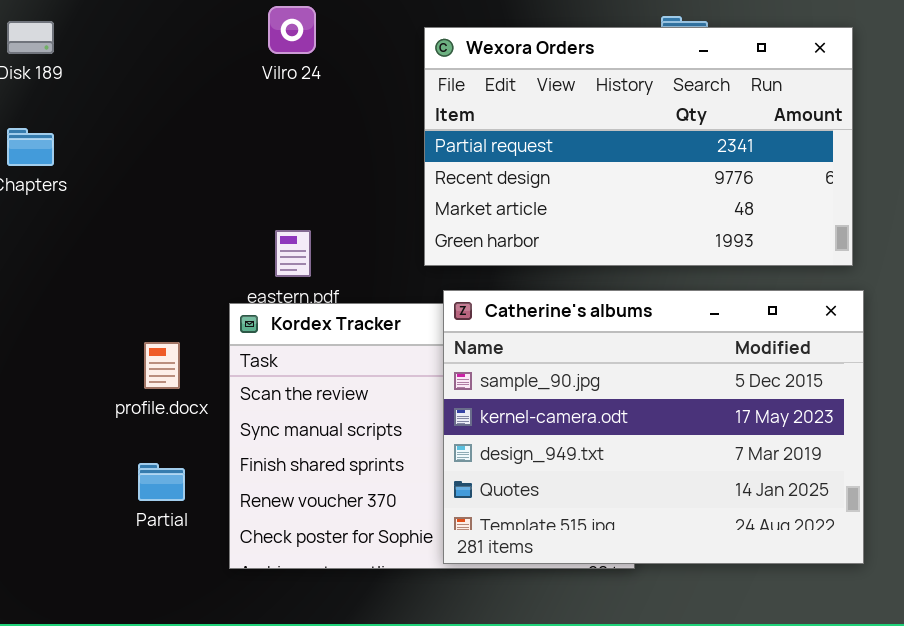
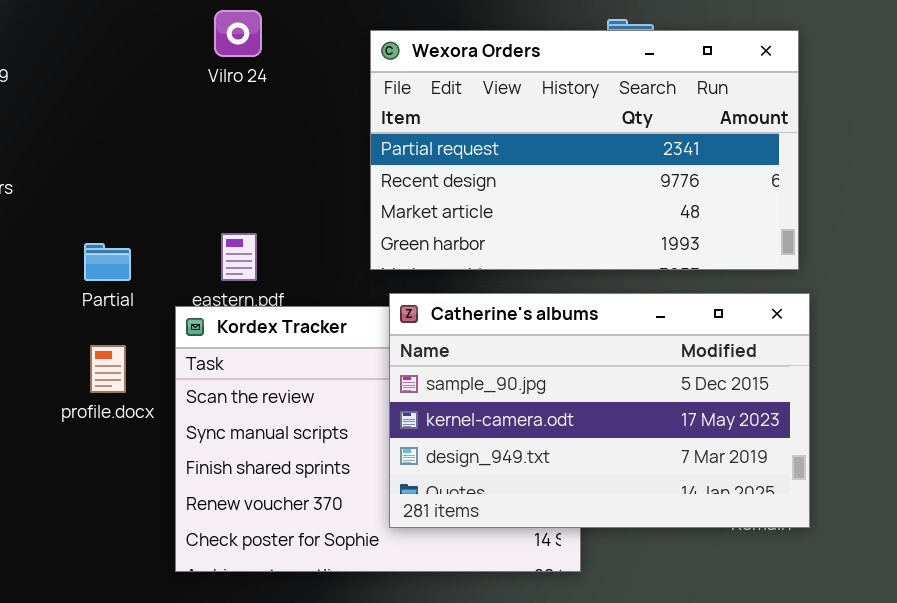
Catherine's albums: [443,290,864,564] -> [389,293,810,528], resized
Partial: [138,463,185,501] -> [84,243,131,281], moved

